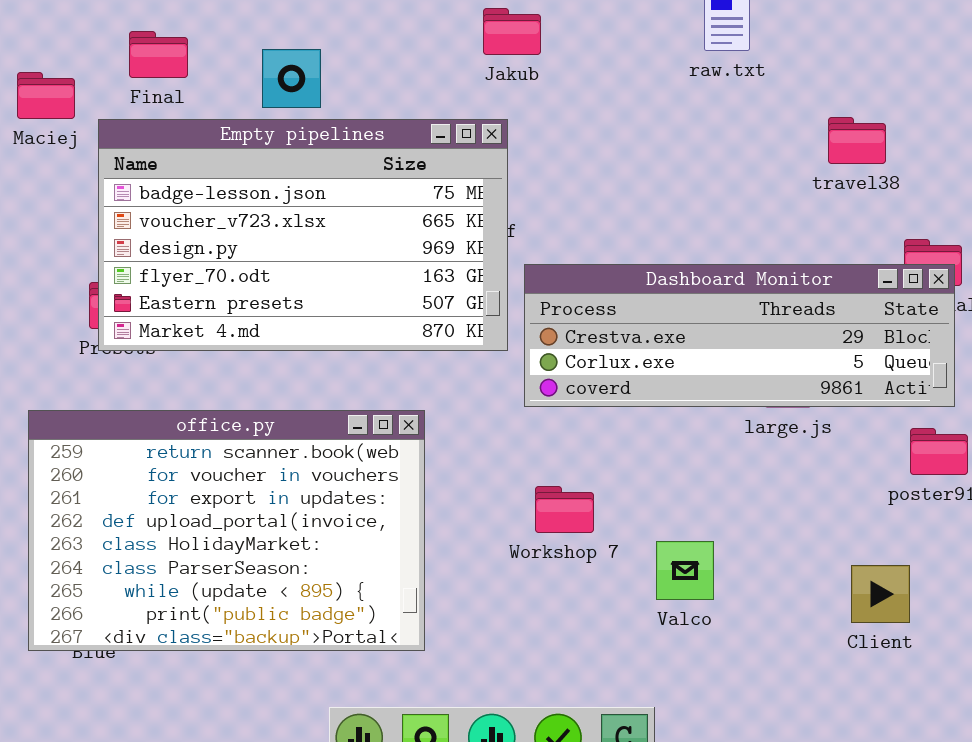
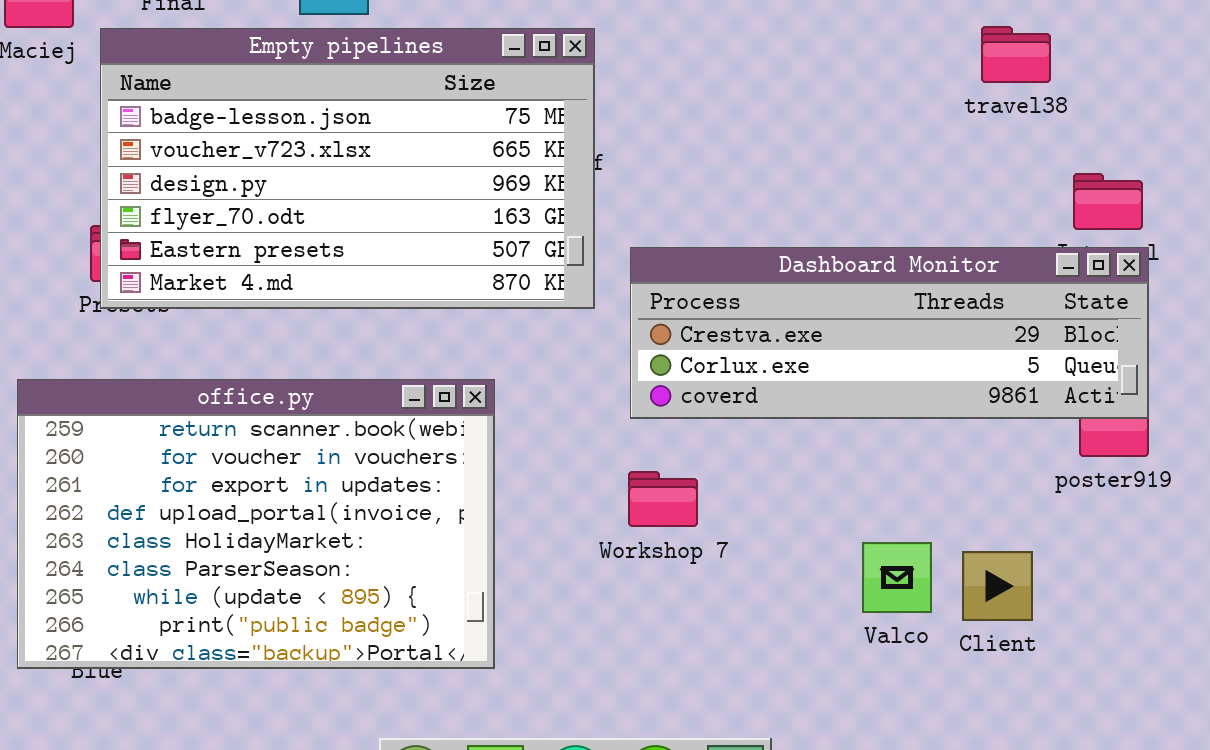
Dashboard Monitor: [524,264,955,407] -> [630,247,1149,419], moved
Valco: [656,541,714,600] -> [862,542,932,613], moved
Client: [851,565,910,623] -> [962,551,1033,621], moved

